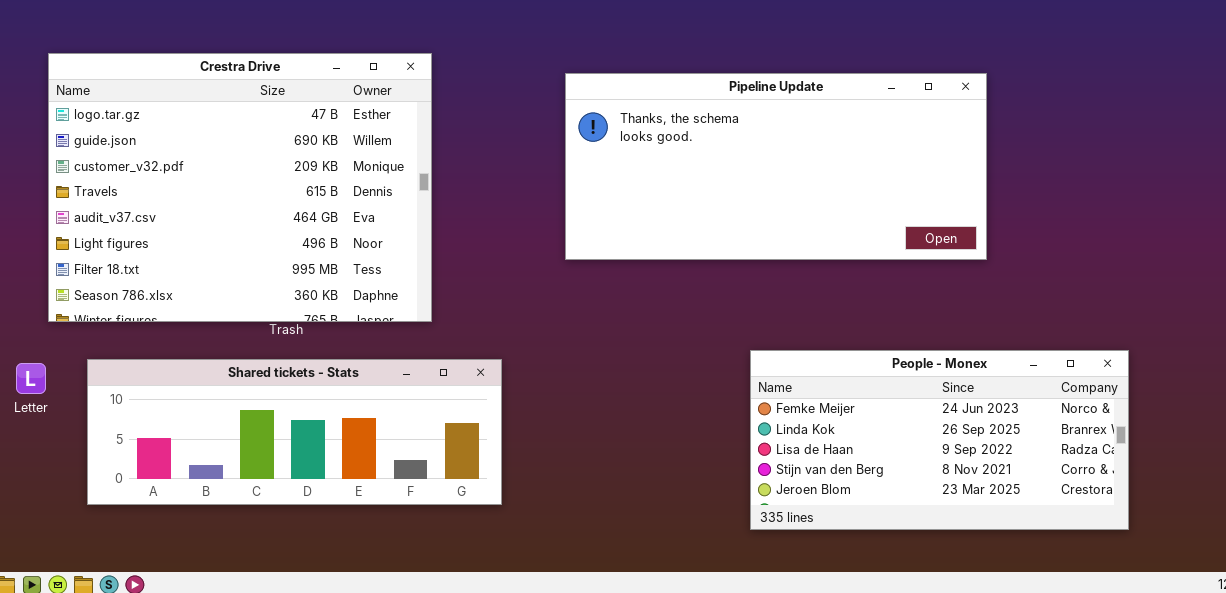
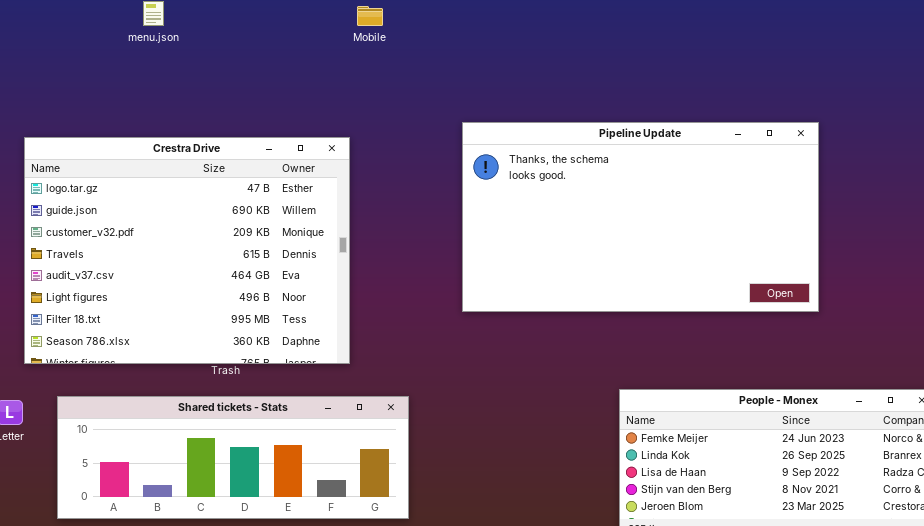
Pipeline Update: [565,73,987,260] -> [462,122,819,312], resized

